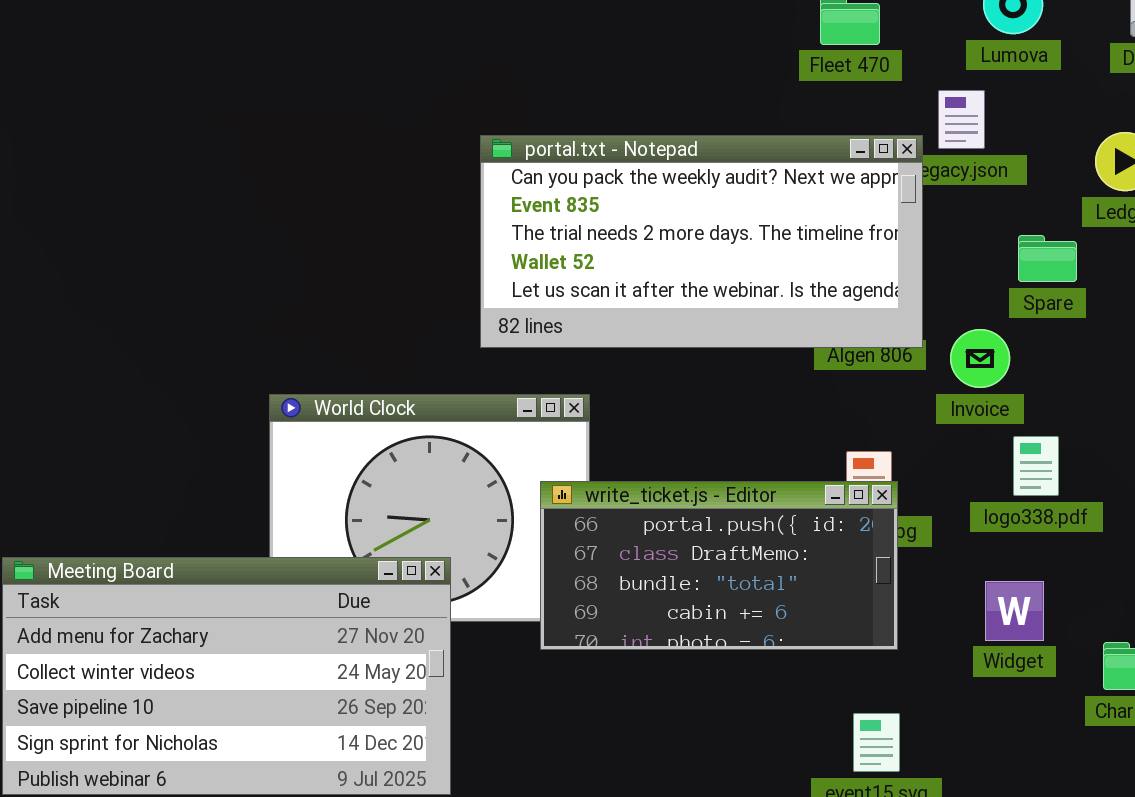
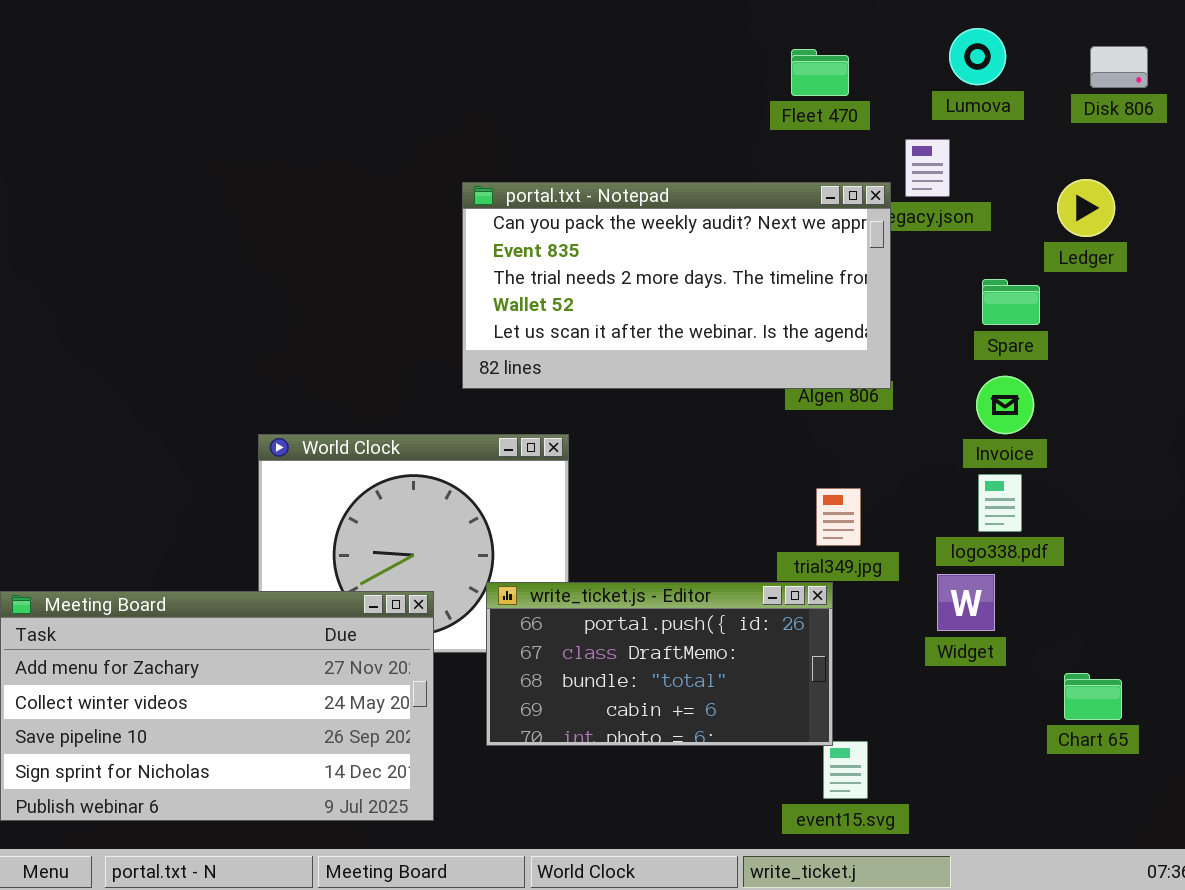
Invoice: [950,329,1010,388] -> [976,376,1034,434], moved
write_ticket.js - Editor: [540,481,898,650] -> [486,582,833,746], moved
Widget: [985,581,1044,641] -> [937,574,995,631], moved

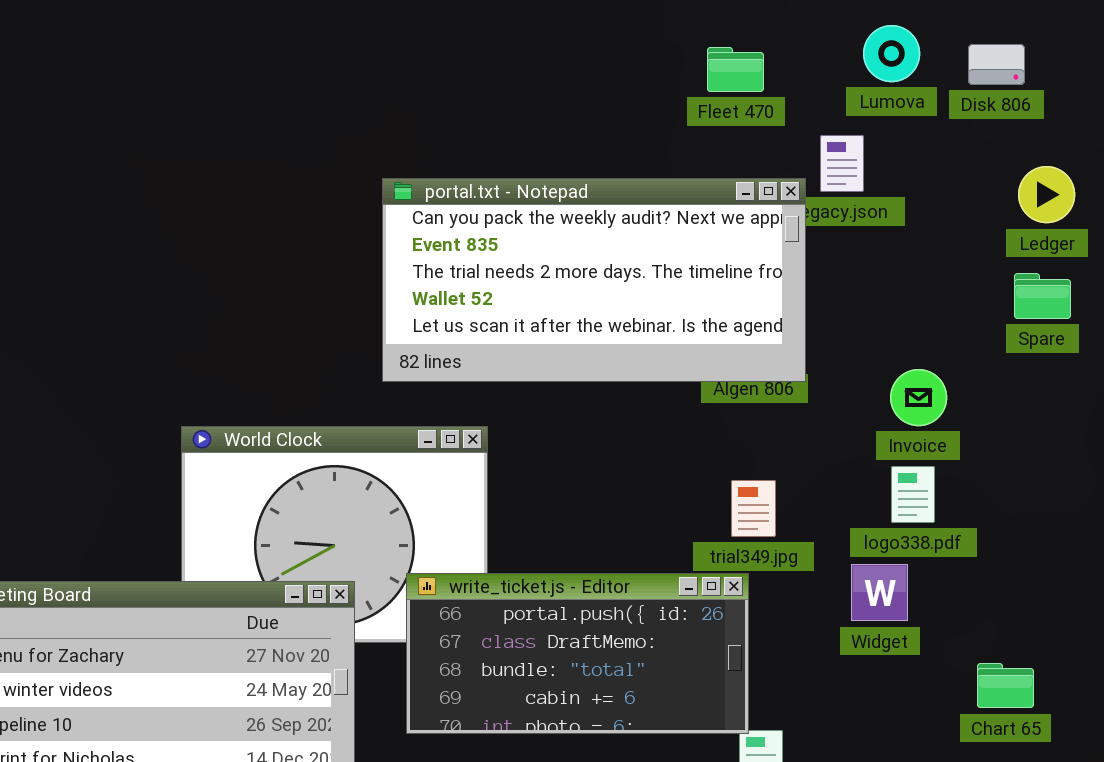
Disk 806: [1090,46,1148,88] -> [968,44,1025,85], moved
Ledger: [1057,179,1115,237] -> [1018,166,1075,223], moved
Spare: [982,279,1040,325] -> [1014,273,1071,319], moved

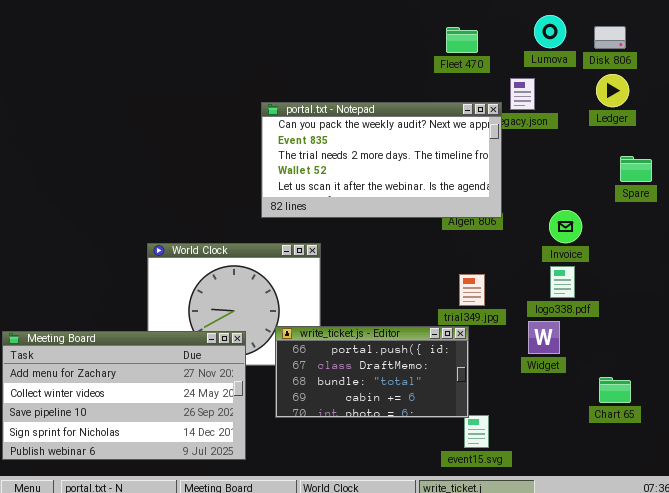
Ledger: [1018,166,1075,223] -> [596,74,629,107], moved

